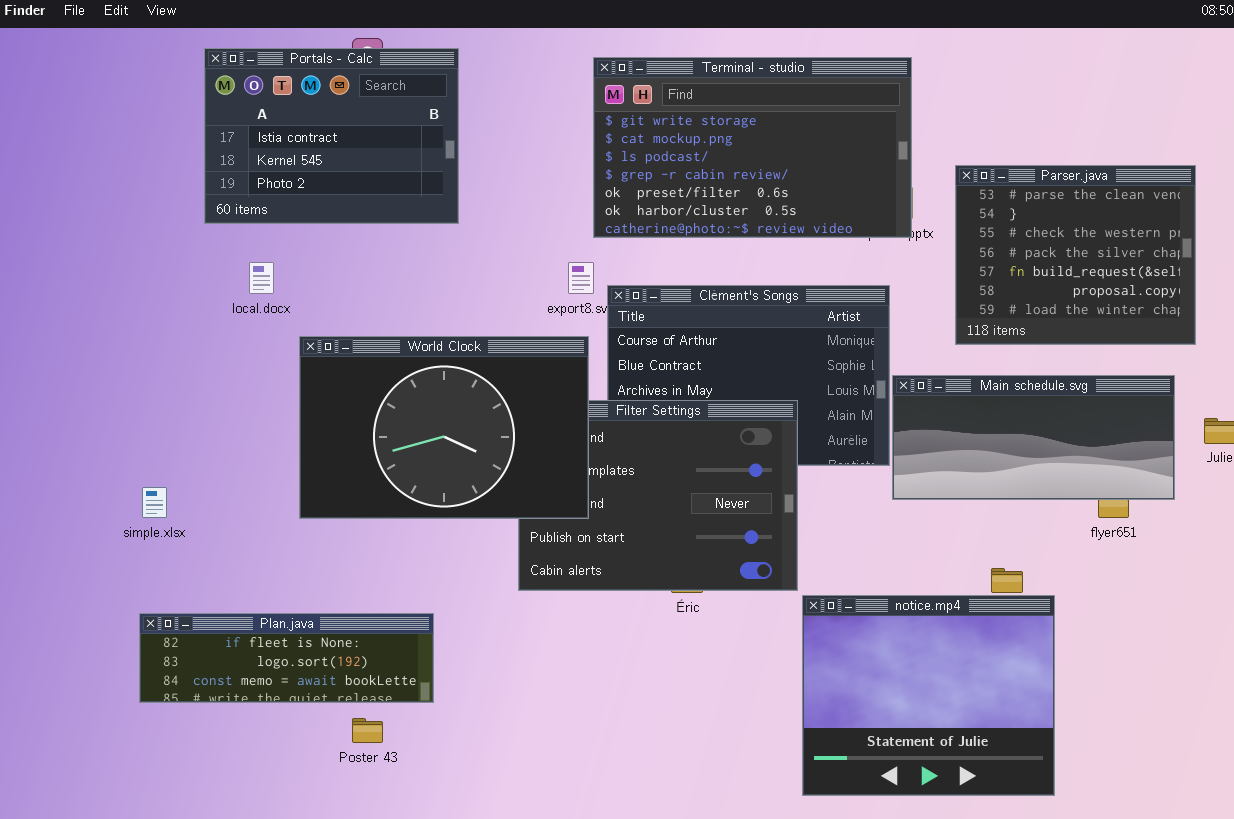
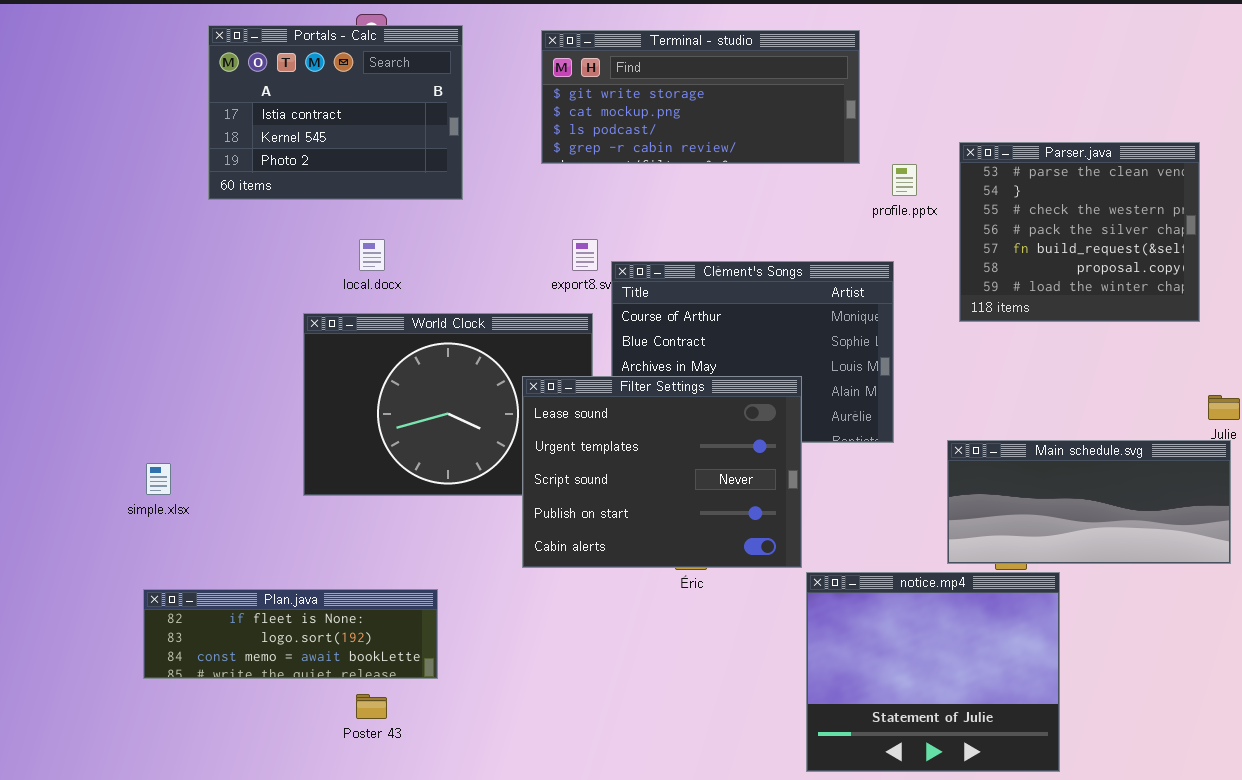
Terminal - studio: [593,57,912,238] -> [541,30,860,164], moved, resized
local.docx: [249,262,274,294] -> [359,239,385,271], moved
Main schedule.svg: [892,375,1175,500] -> [947,440,1231,564], moved
Filter Settings: [518,400,798,591] -> [522,376,802,568], raised

